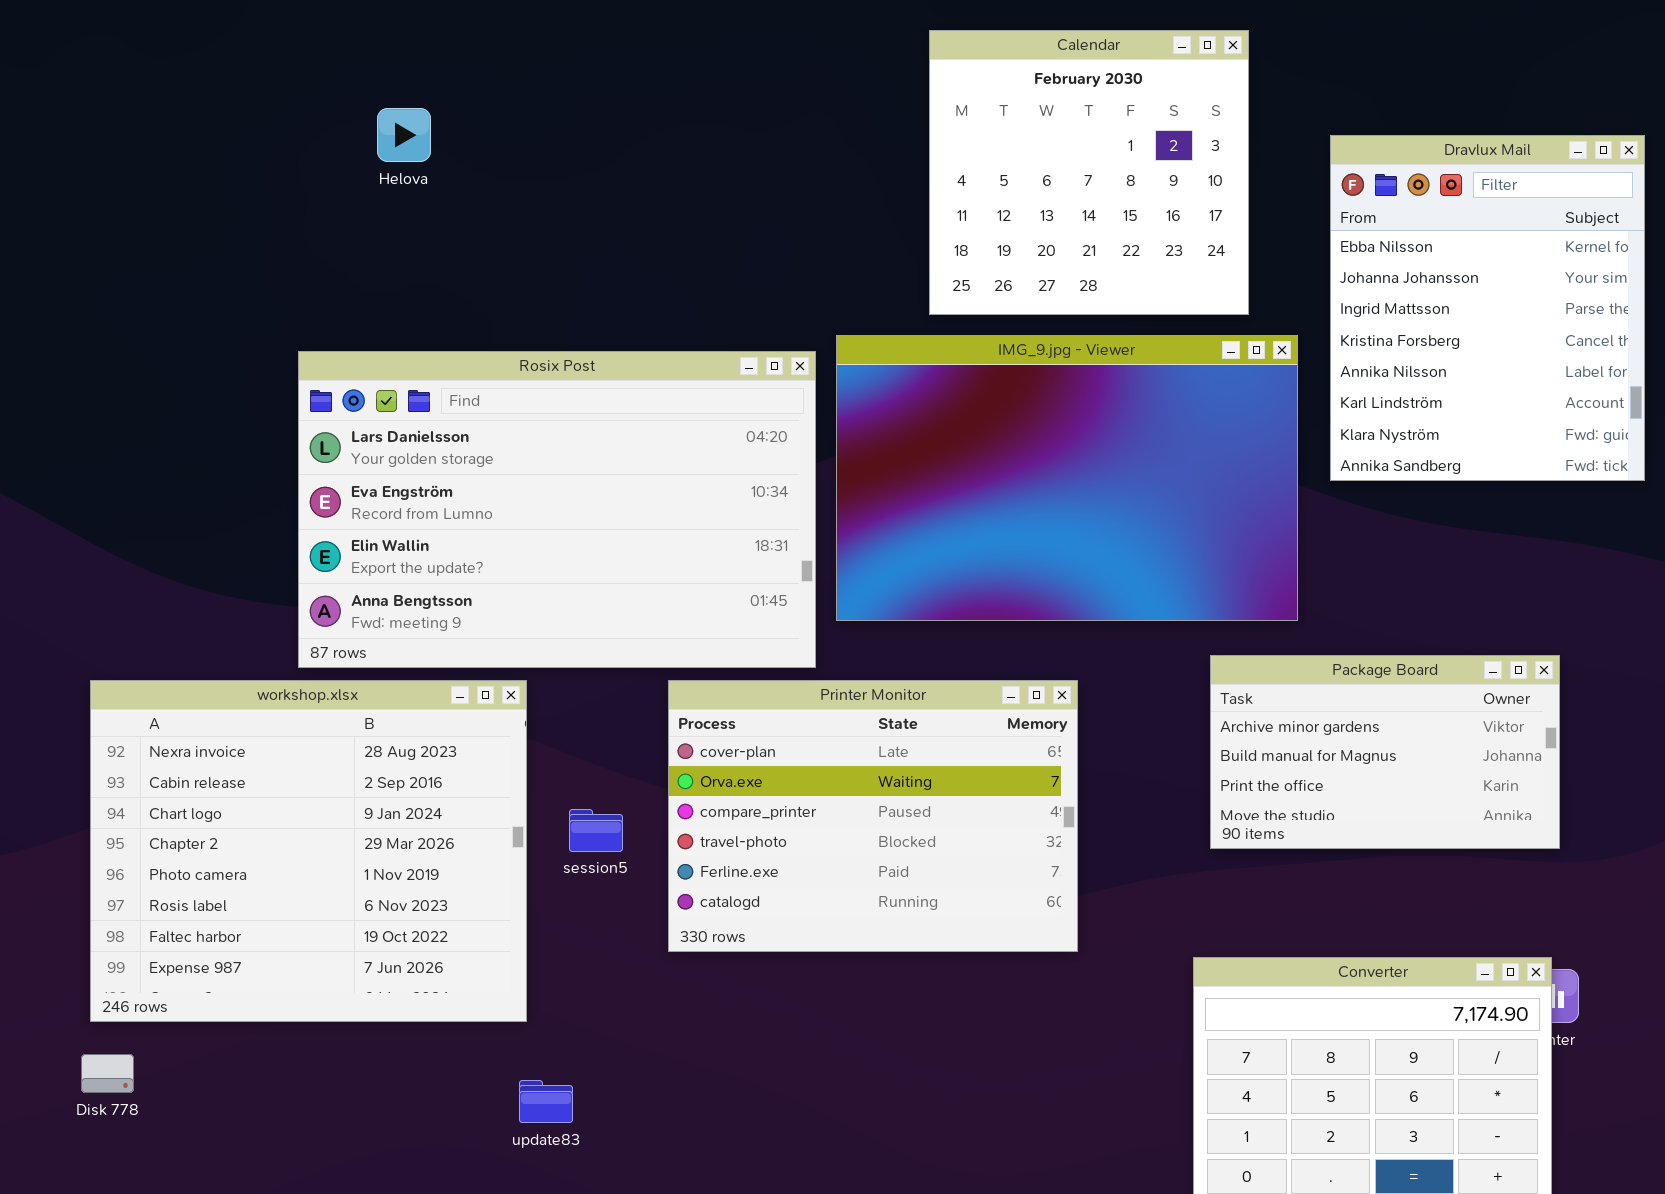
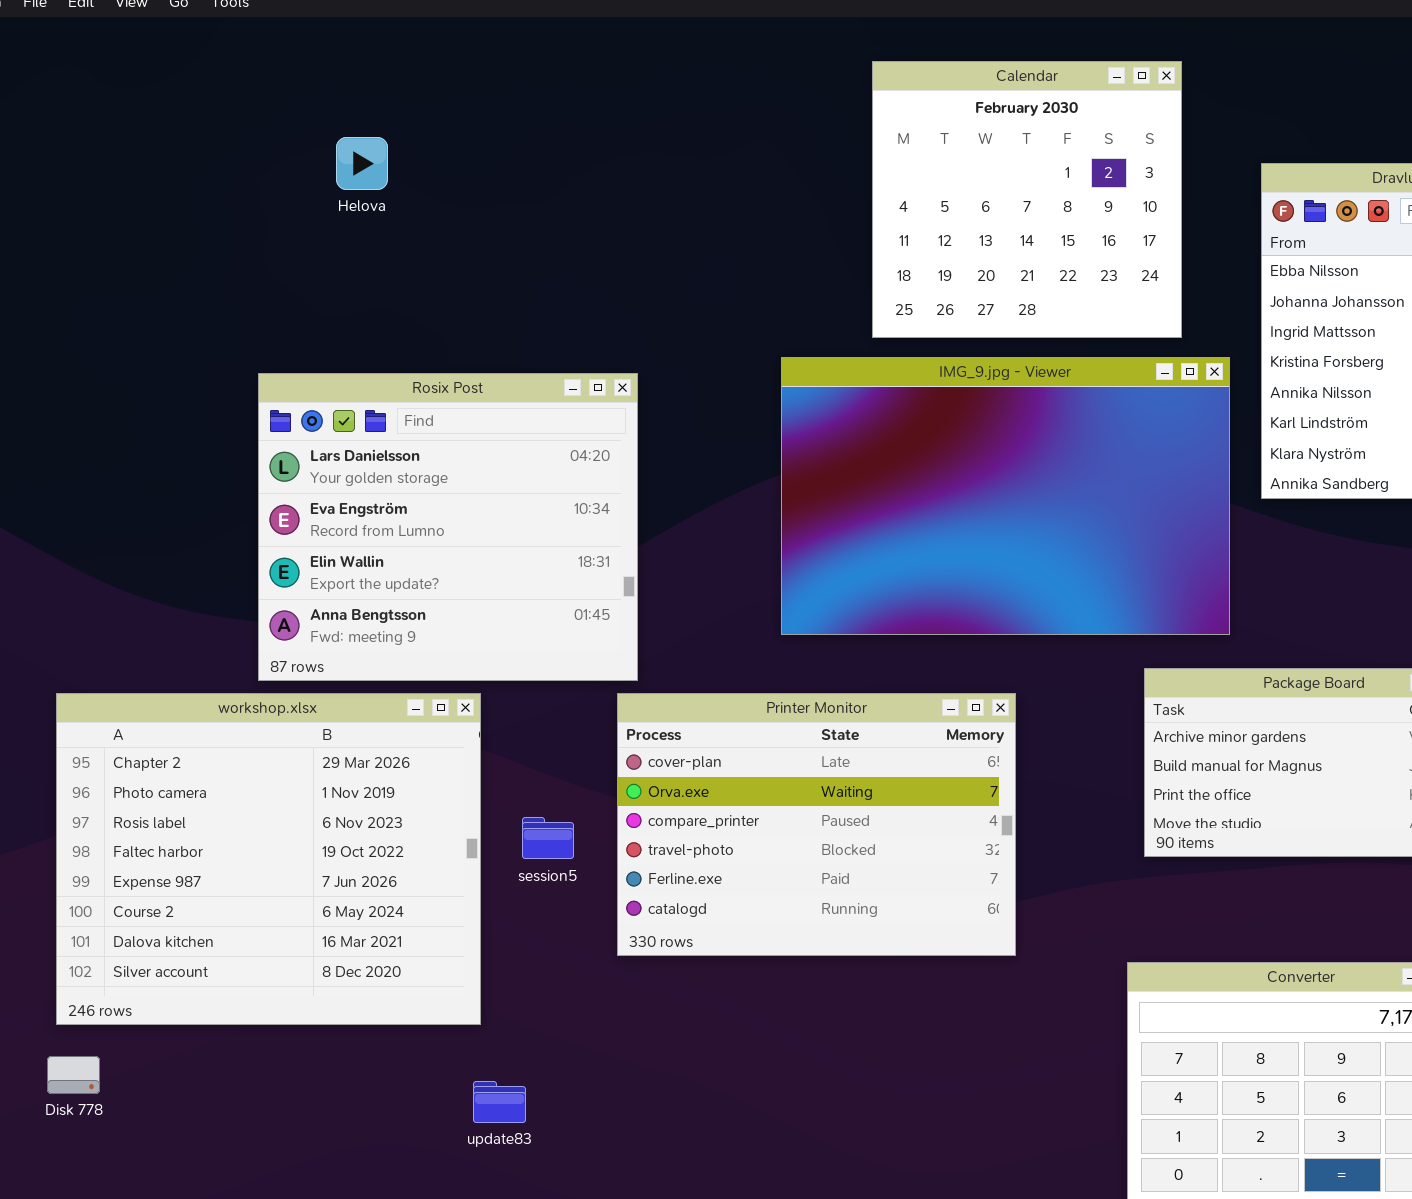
Rosix Post: [298,351,816,668] -> [258,373,638,681], resized
workshop.xlsx: [90,680,527,1022] -> [56,693,481,1025], scrolled down 3 rows

